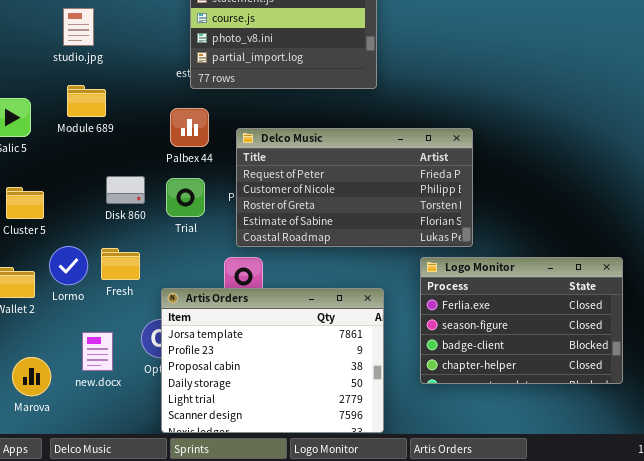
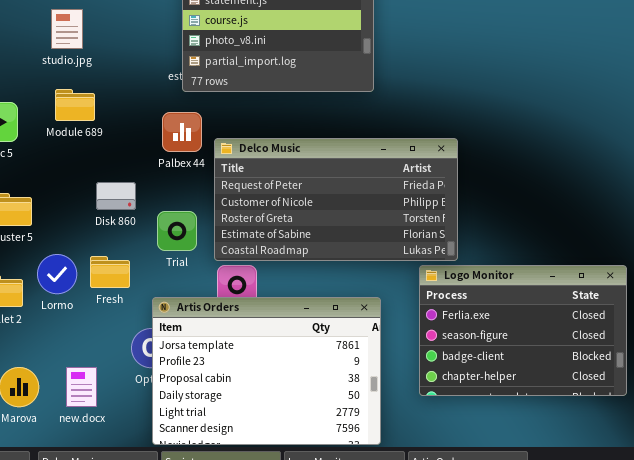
Delco Music: [236,128,473,247] -> [214,138,458,261], moved
Trial: [166,178,205,217] -> [157,211,197,251], moved
new.docx: [82,332,113,371] -> [66,367,97,407], moved

